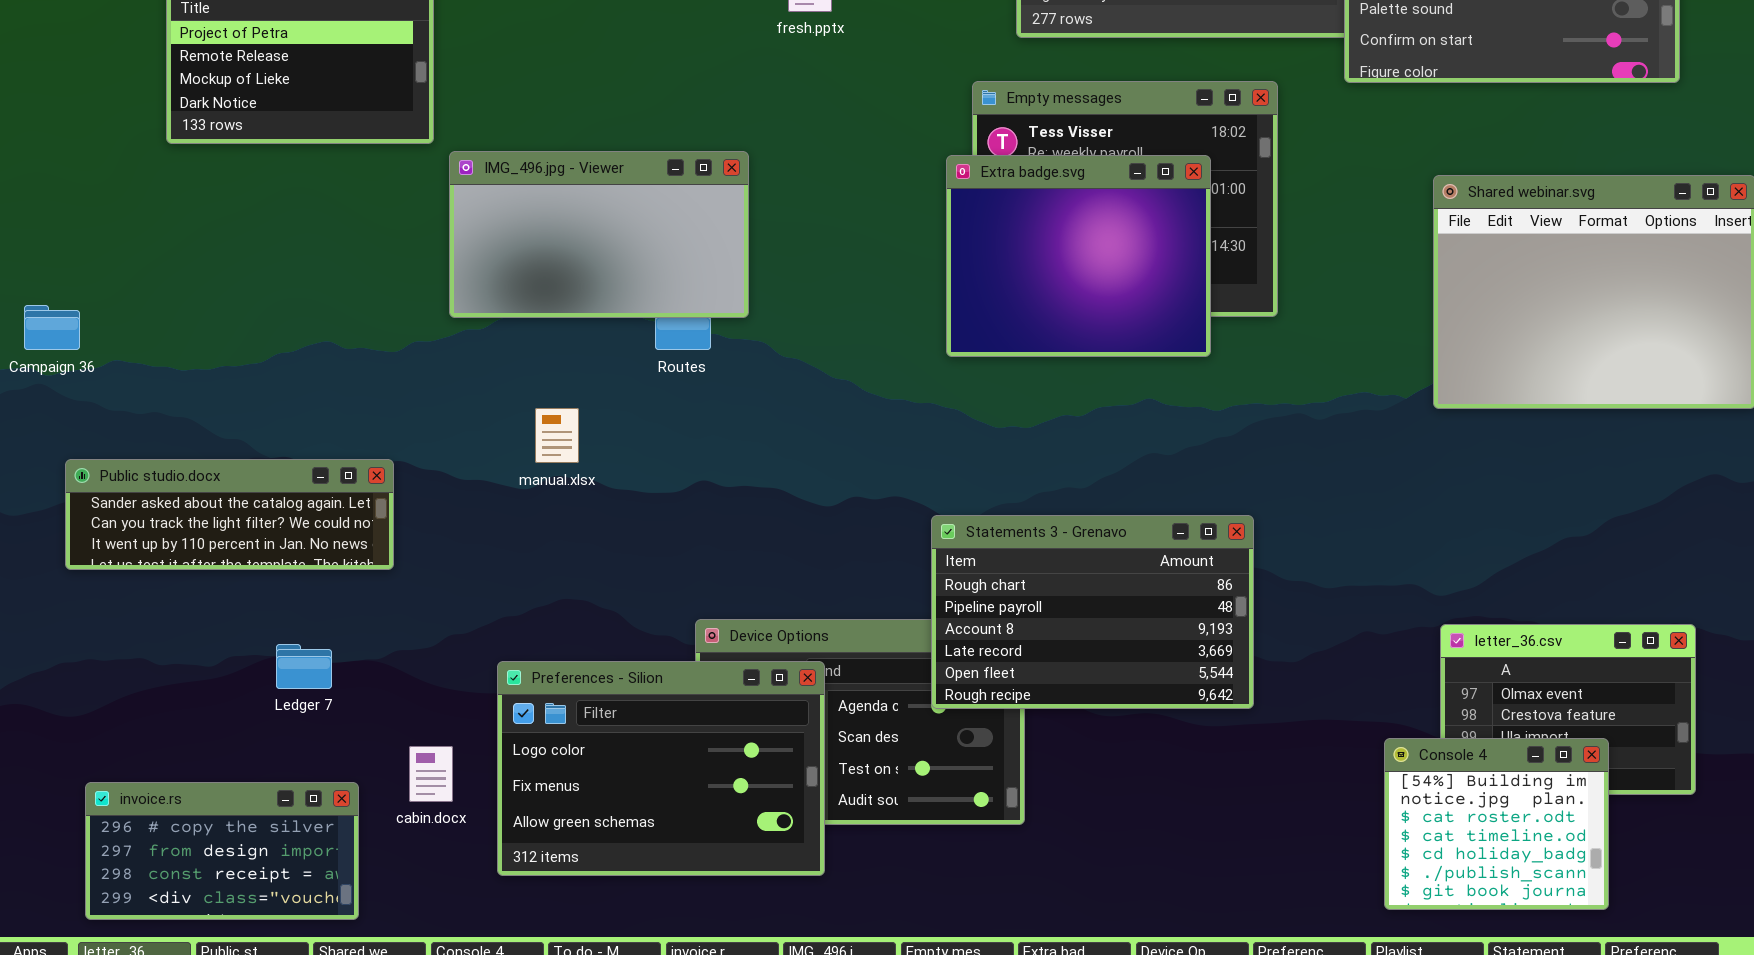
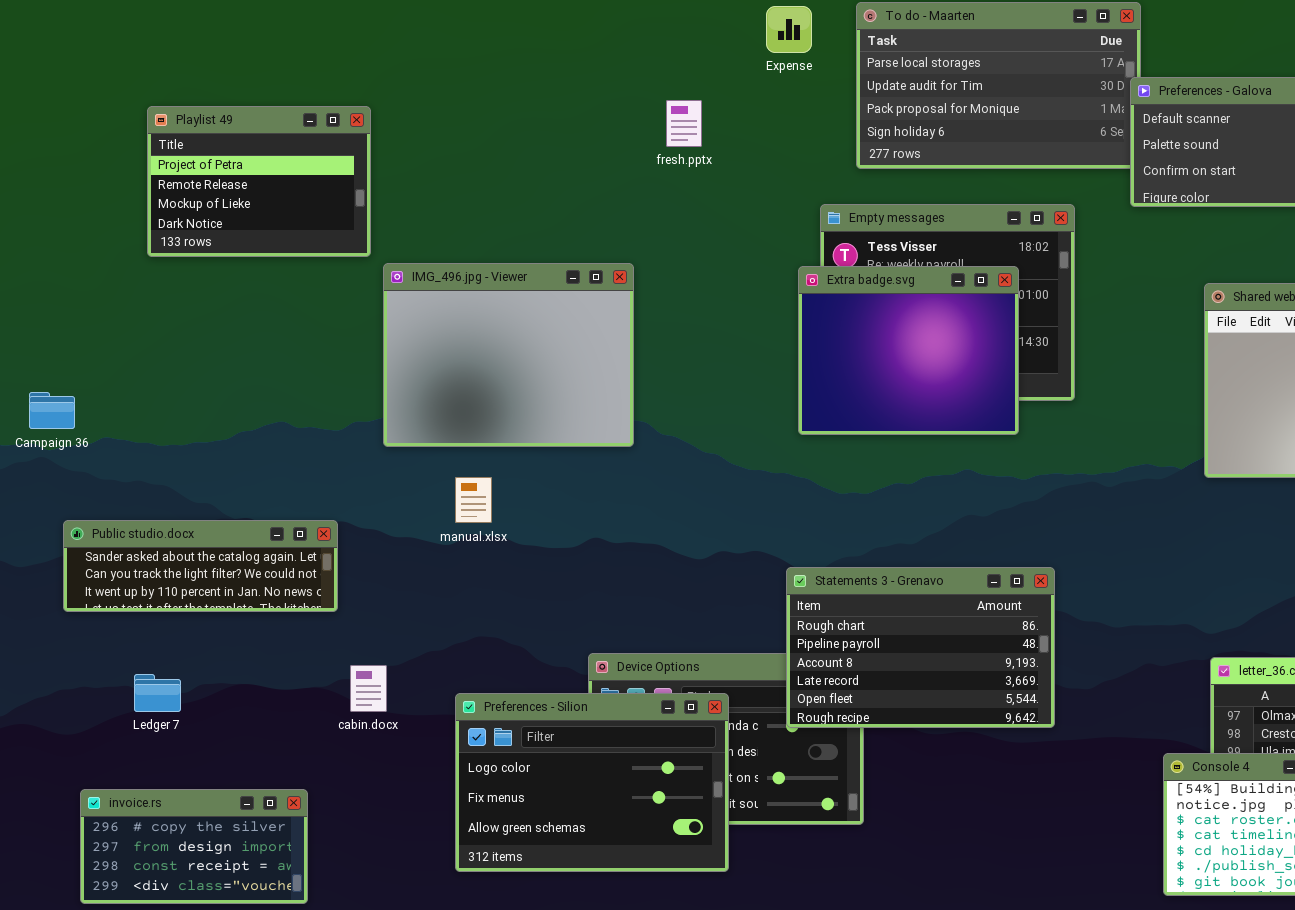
IMG_496.jpg - Viewer: [449,151,749,318] -> [383,263,634,447], resized
Ledger 7: [276,644,332,689] -> [134,674,181,712], moved
Preferences - Silion: [497,661,825,876] -> [455,693,729,872], moved
cabin.docx: [409,746,453,802] -> [350,665,387,712], moved

